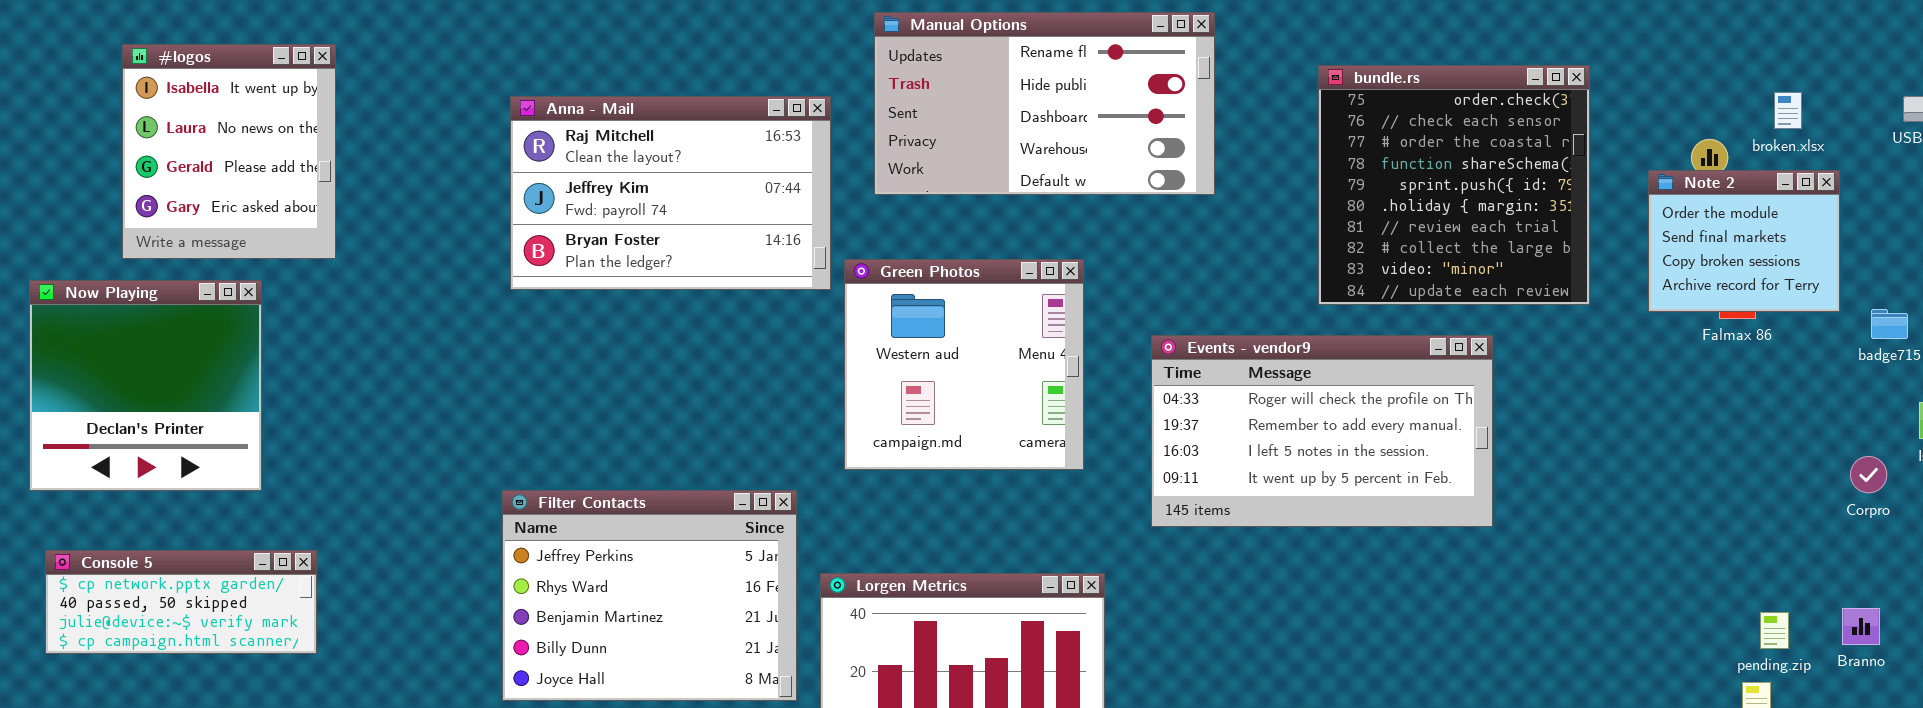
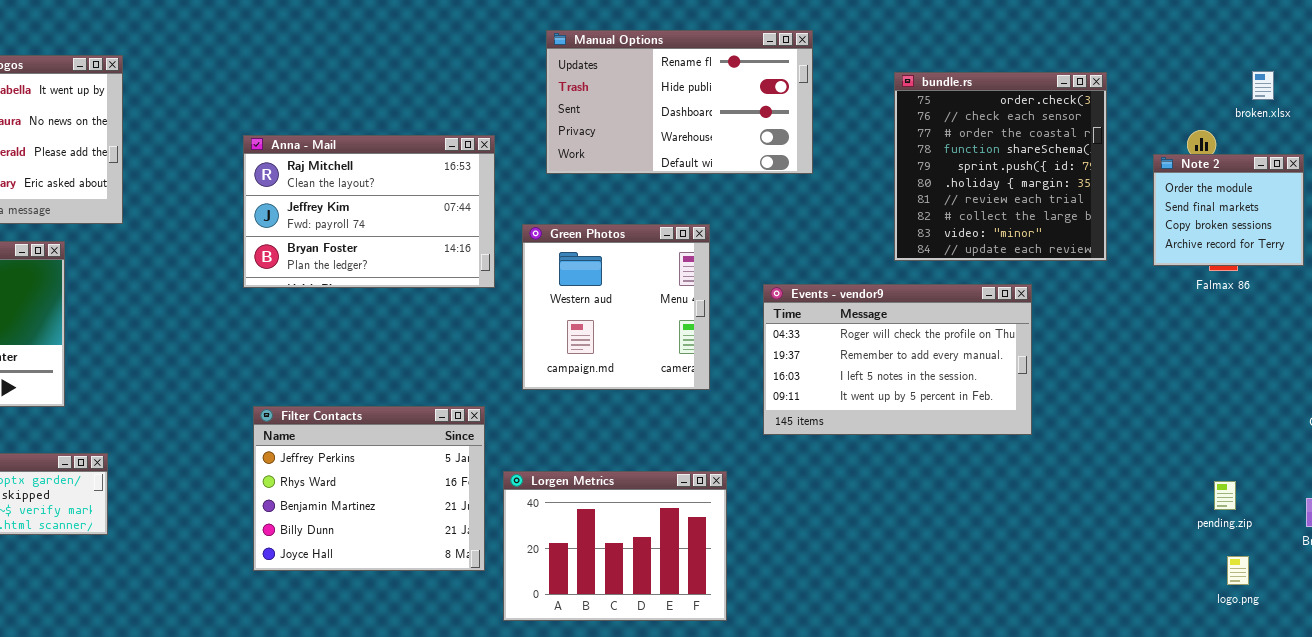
broken.xlsx: [1774,92,1802,129] -> [1252,71,1274,100], moved
Anna - Mail: [510,96,831,290] -> [243,135,495,288], moved
pending.zip: [1760,612,1789,649] -> [1214,481,1236,510], moved

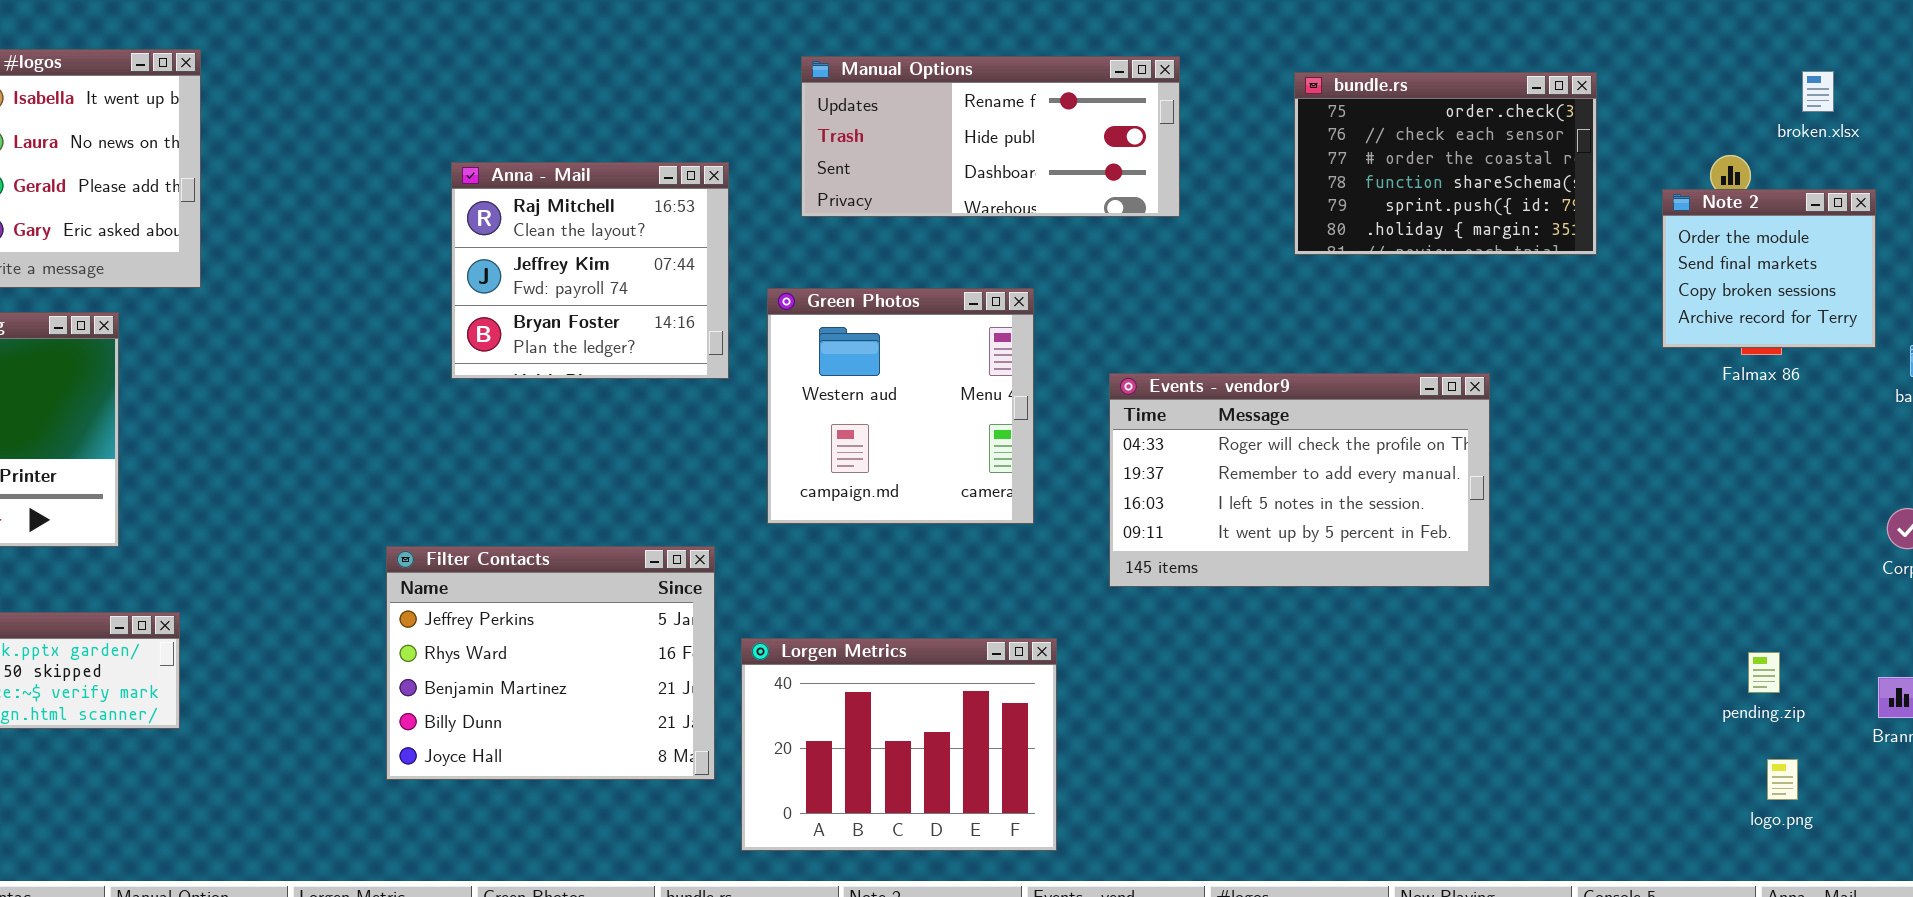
Manual Options: [546,30,813,174] -> [801,56,1180,217], resized
bundle.rs: [894,72,1107,261] -> [1294,72,1597,255], resized
Anna - Mail: [243,135,495,288] -> [451,162,729,379], resized

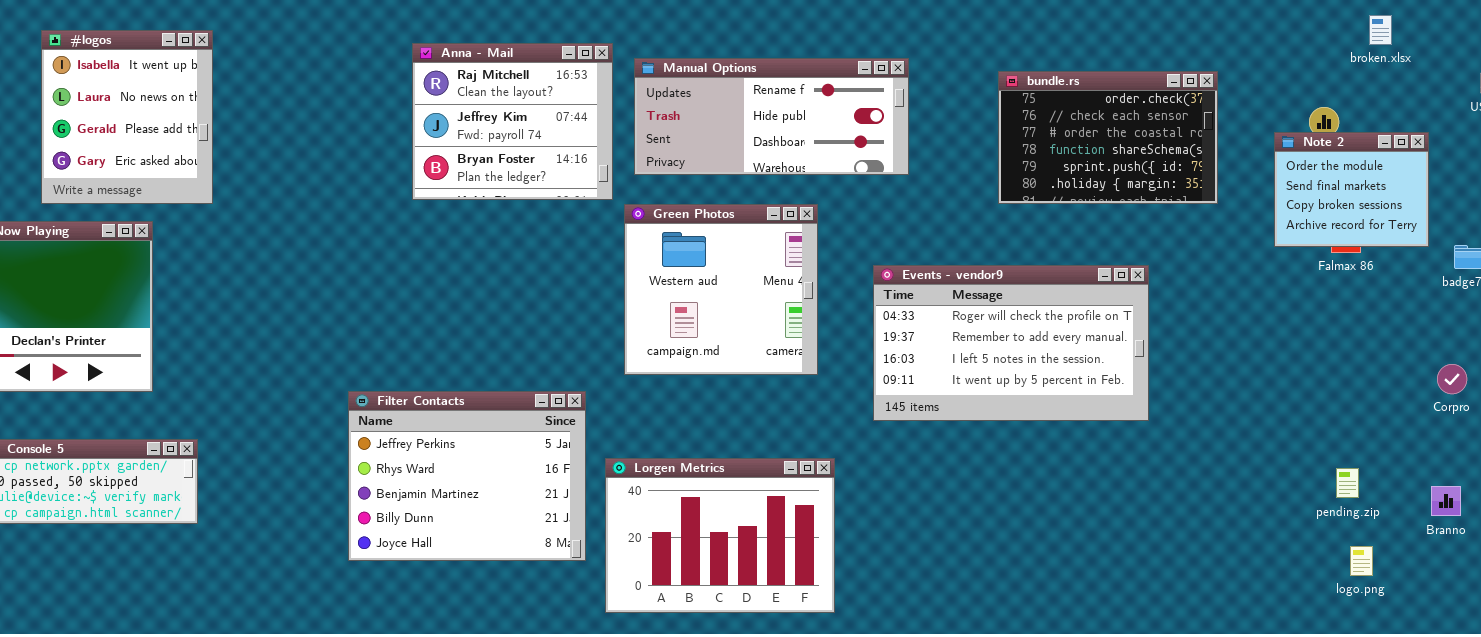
Manual Options: [801,56,1180,217] -> [634,58,909,175], moved
broken.xlsx: [1802,71,1834,112] -> [1369,15,1392,45], moved
bundle.rs: [1294,72,1597,255] -> [998,71,1218,204], moved
Anna - Mail: [451,162,729,379] -> [412,43,613,200], moved

